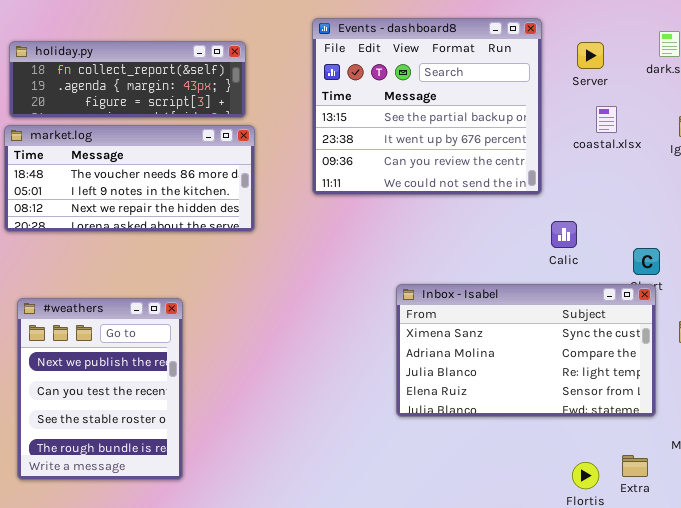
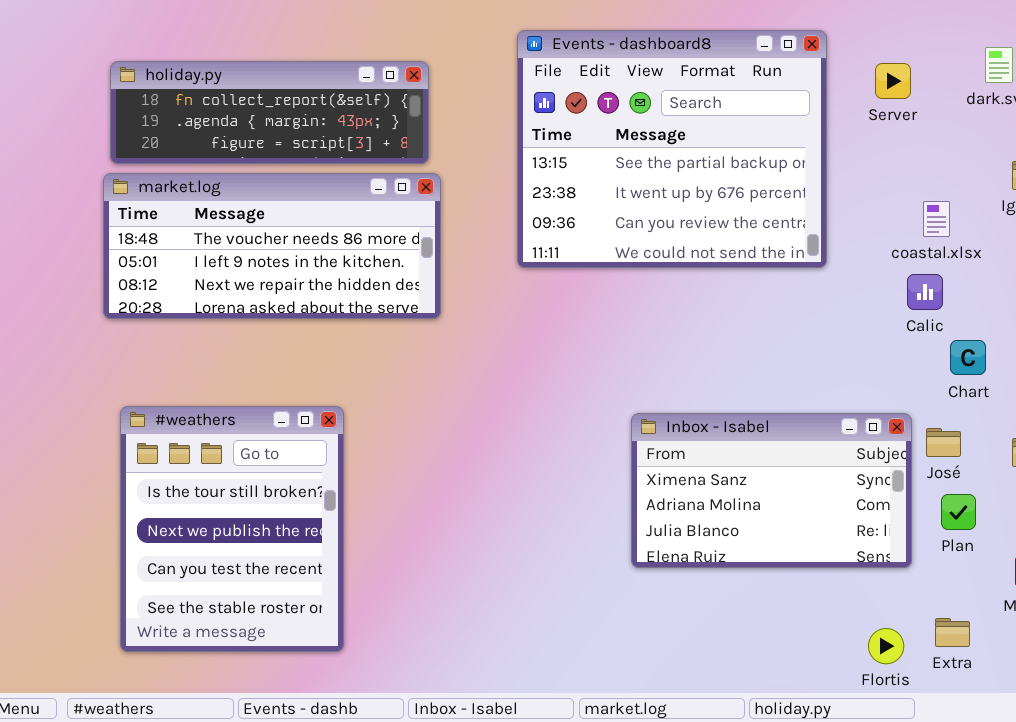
coastal.xlsx: [596,106,617,133] -> [923,201,950,237], moved
Calic: [551,221,577,248] -> [907,274,943,310], moved
Inbox - Isabel: [396,284,656,417] -> [631,413,912,568], resized
#weathers: [17,298,183,480] -> [120,406,344,652], scrolled up 1 row

